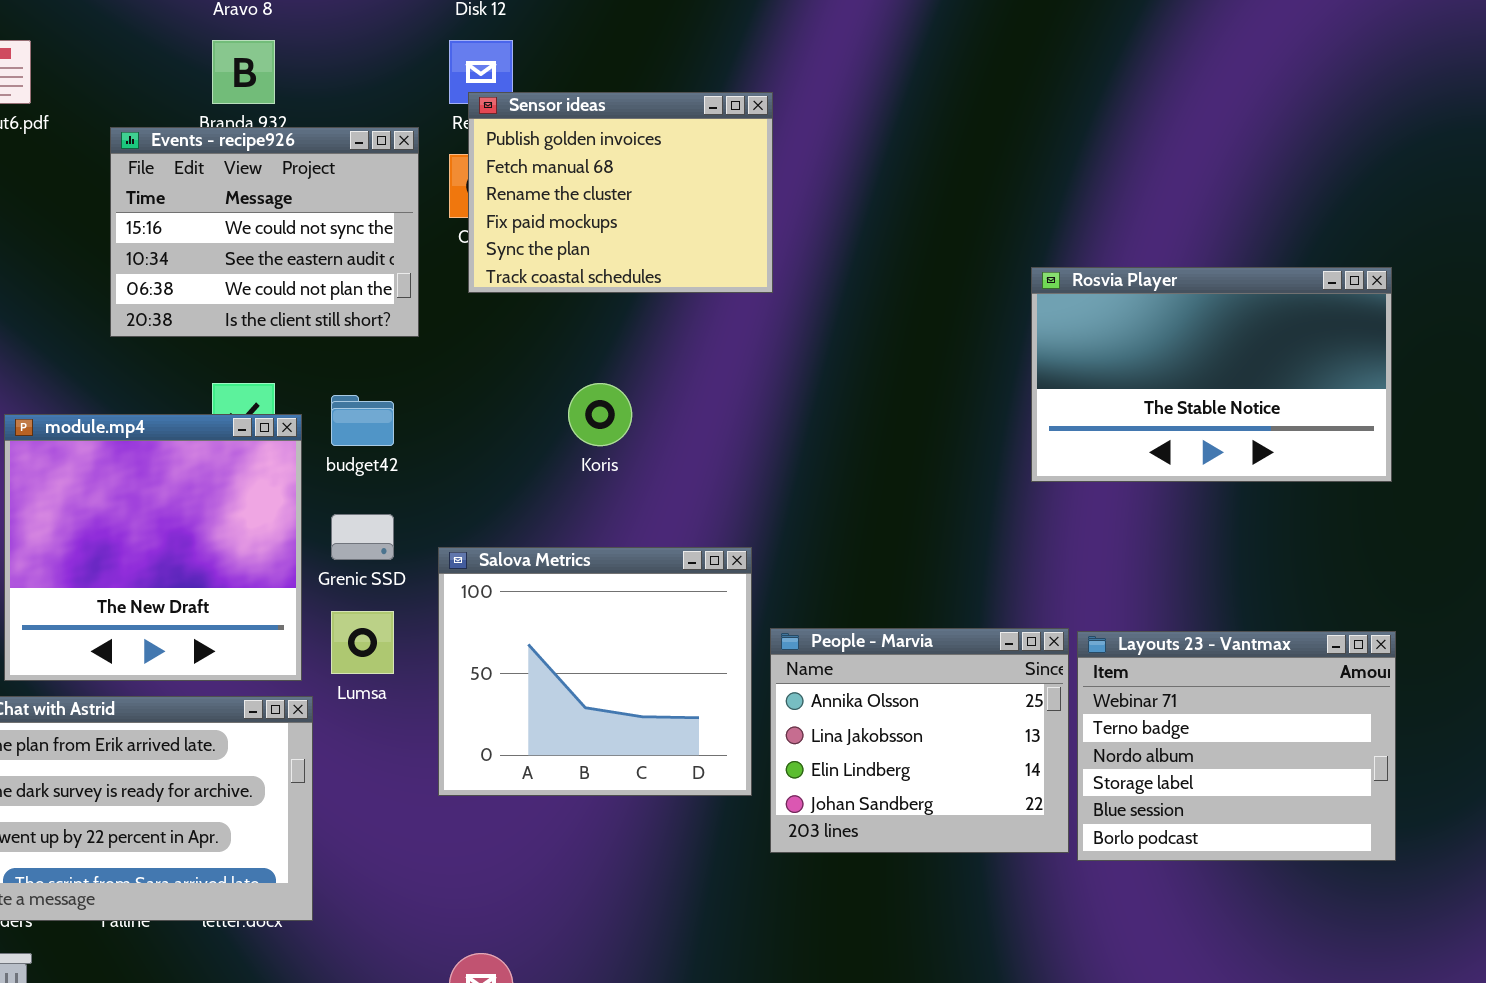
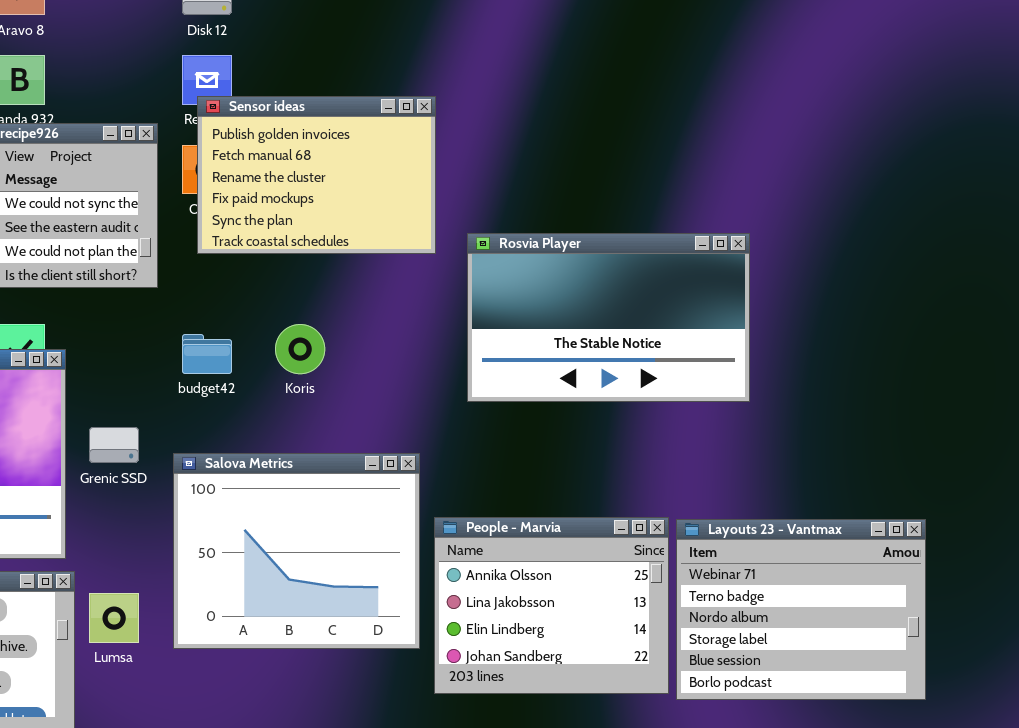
Rosvia Player: [1031,267,1392,482] -> [467,233,750,402], moved
budget42: [331,395,394,446] -> [182,334,232,374], moved
Lumsa: [331,611,394,674] -> [89,593,139,643], moved

